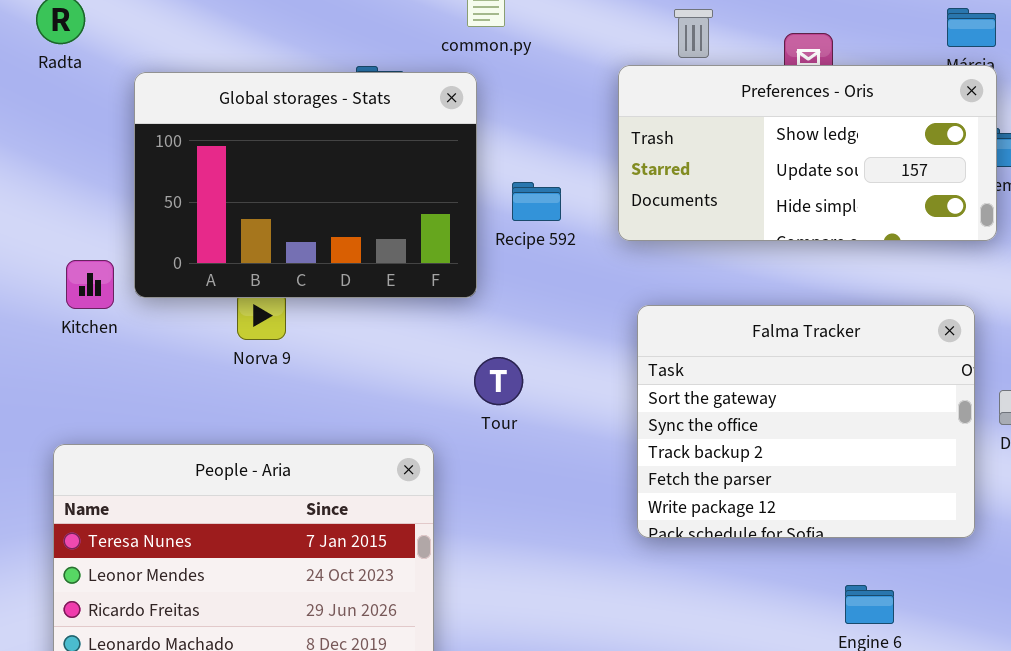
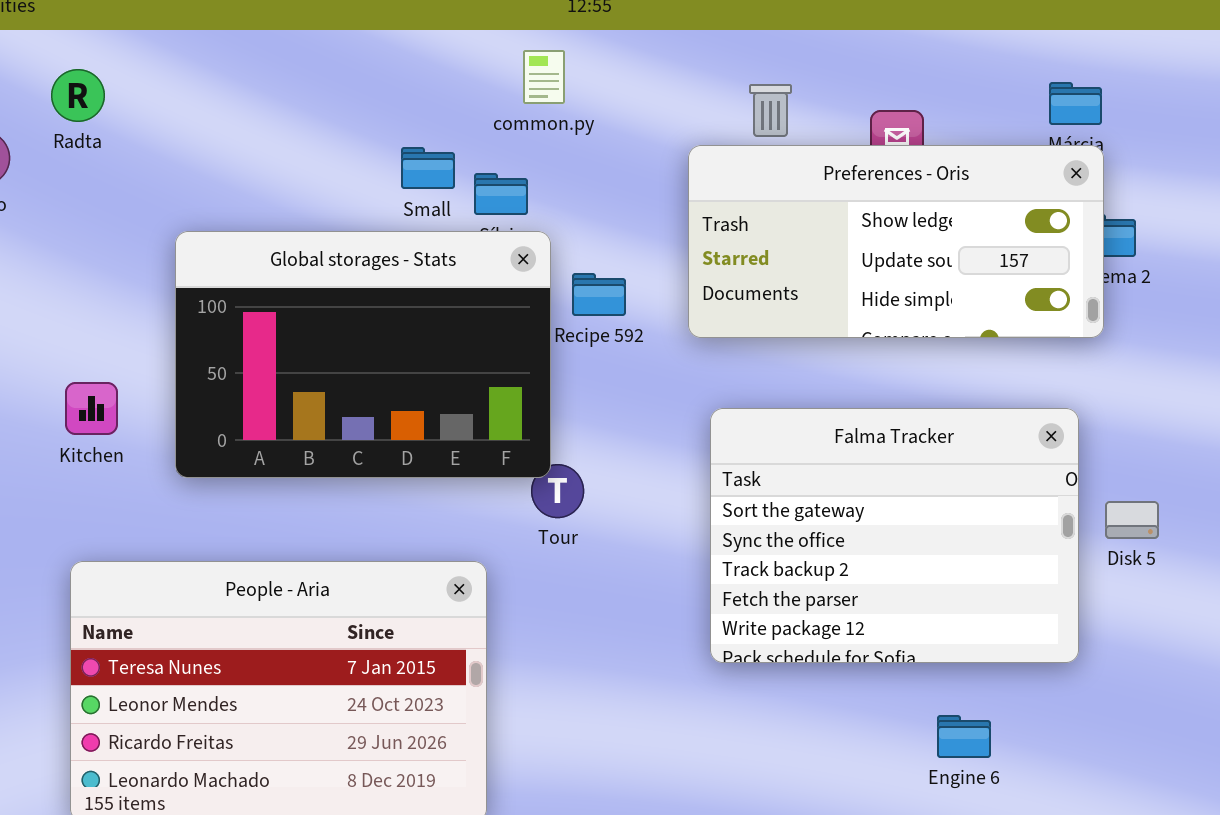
Global storages - Stats: [134,72,477,298] -> [175,231,551,478], moved
Kitchen: [66,260,114,309] -> [65,382,118,435], moved

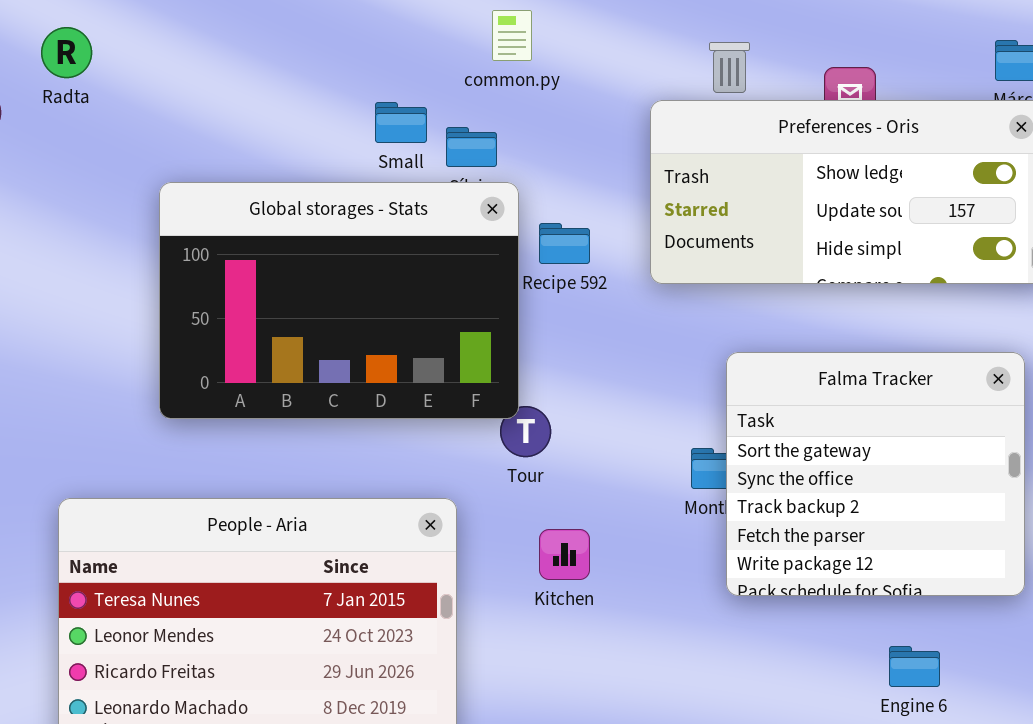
Kitchen: [65,382,118,435] -> [539,529,590,580], moved
Falma Tracker: [710,408,1079,663] -> [726,352,1025,596], resized

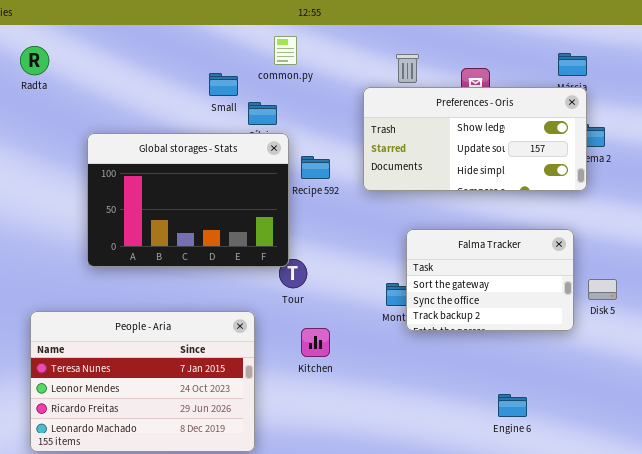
Small: [375,102,427,143] -> [209,73,238,96], moved
Falma Tracker: [726,352,1025,596] -> [406,229,574,331], resized

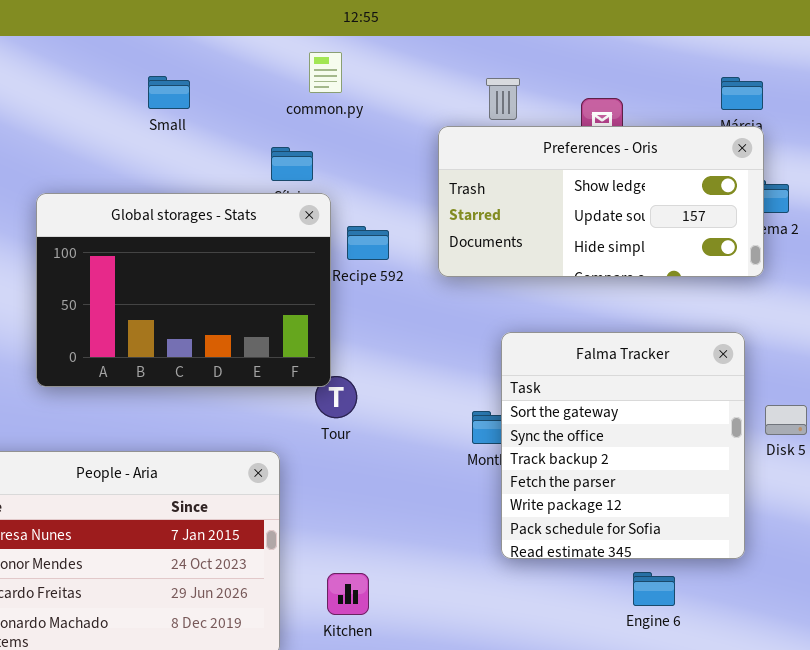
Small: [209,73,238,96] -> [148,76,190,109], moved
Falma Tracker: [406,229,574,331] -> [501,332,745,559], resized
Kitchen: [301,328,330,357] -> [327,573,369,615], moved

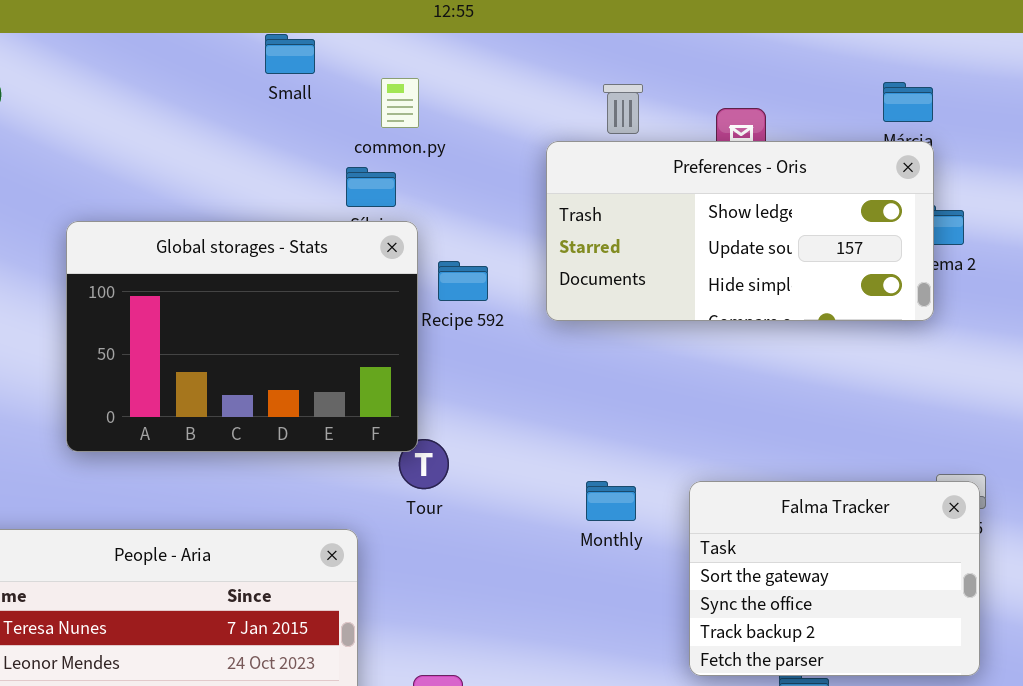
common.py: [309,52,342,93] -> [381,78,419,128], moved
Small: [148,76,190,109] -> [265,34,315,74], moved
Falma Tracker: [501,332,745,559] -> [689,481,980,676], moved, resized

